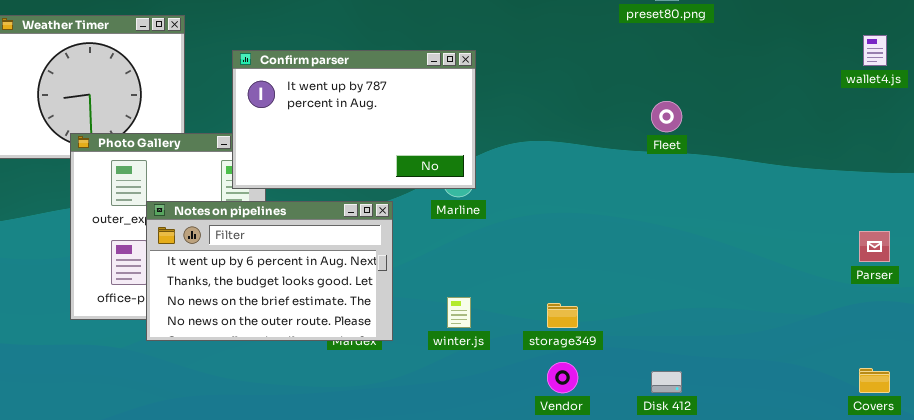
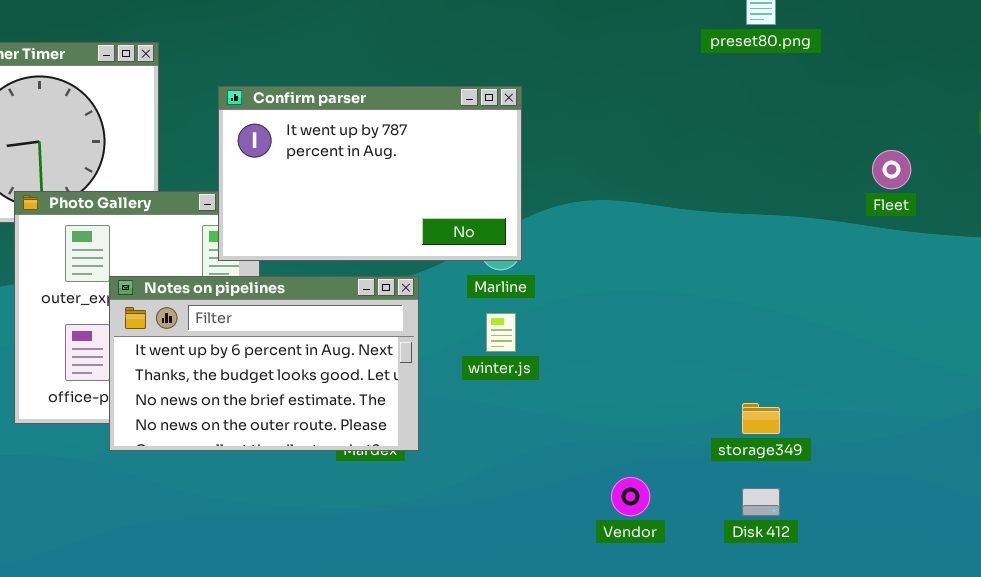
Fleet: [651,101,682,132] -> [872,150,911,189], moved
winter.js: [447,297,471,328] -> [486,313,516,352], moved
storage349: [547,303,578,328] -> [742,403,780,434], moved

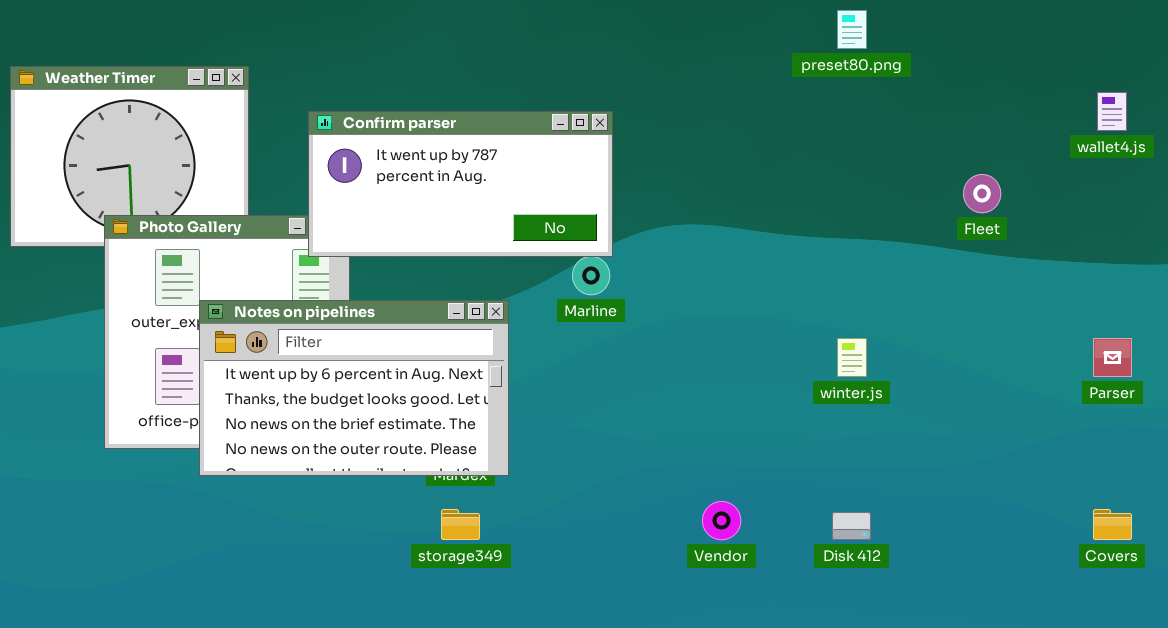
Confirm parser: [218,86,522,261] -> [308,111,613,257], resized
winter.js: [486,313,516,352] -> [837,338,867,377], moved
storage349: [742,403,780,434] -> [441,509,480,540], moved

